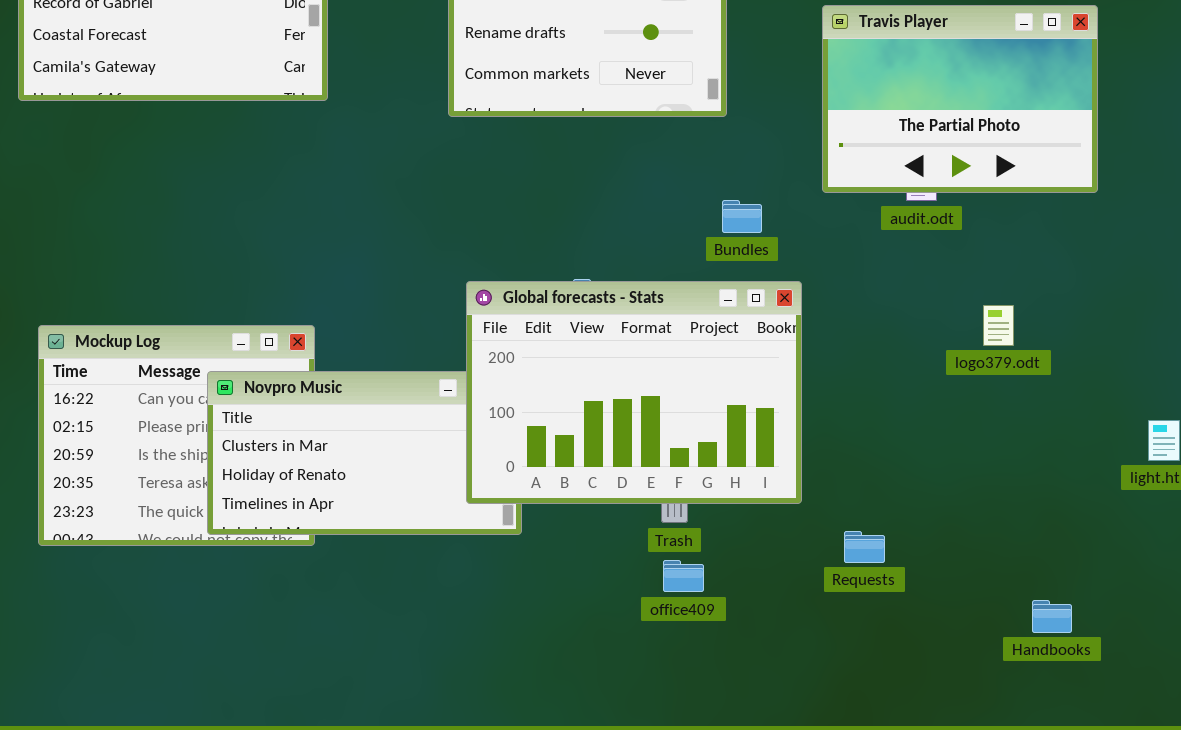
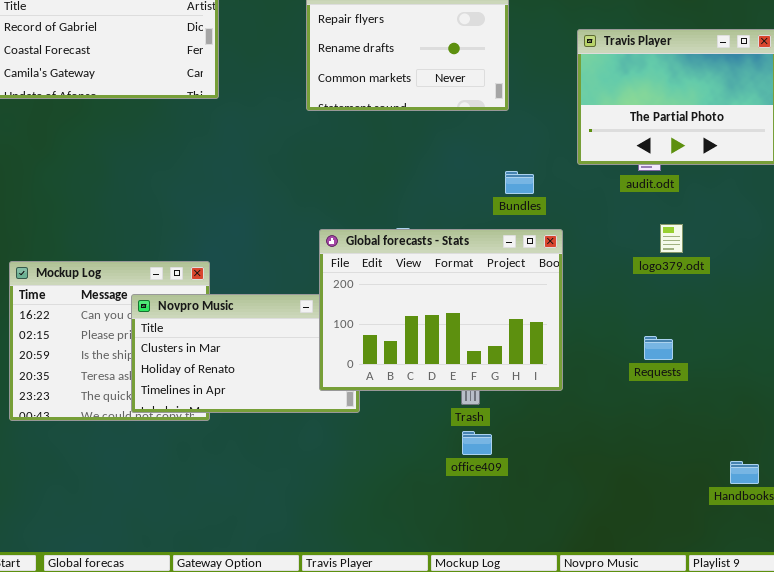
logo379.odt: [983,305,1014,346] -> [660,224,683,253], moved
Requests: [844,531,885,563] -> [644,336,673,360], moved

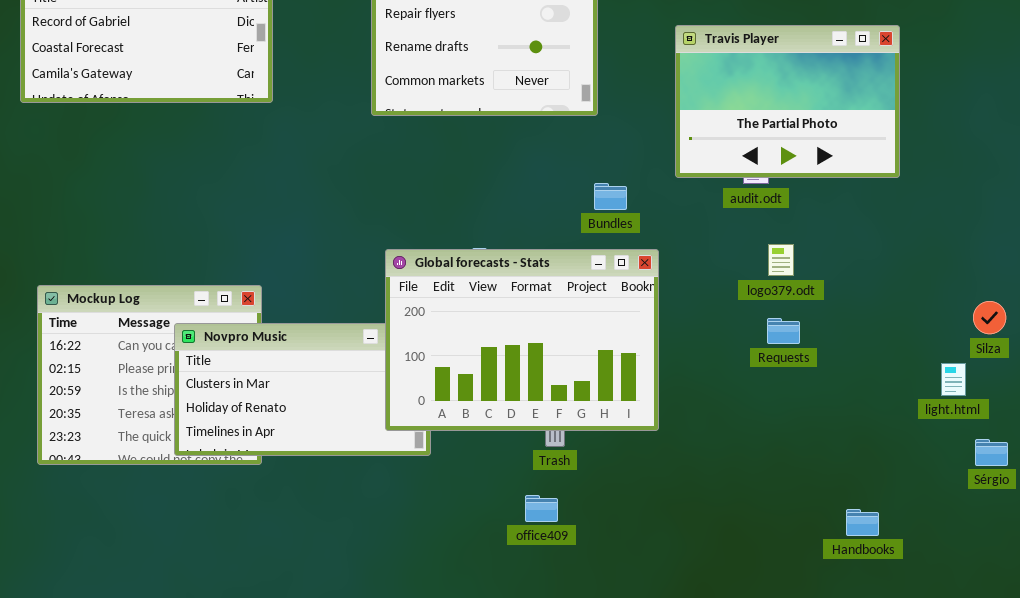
Requests: [644,336,673,360] -> [767,318,800,344], moved
office409: [462,431,492,455] -> [525,495,558,522], moved

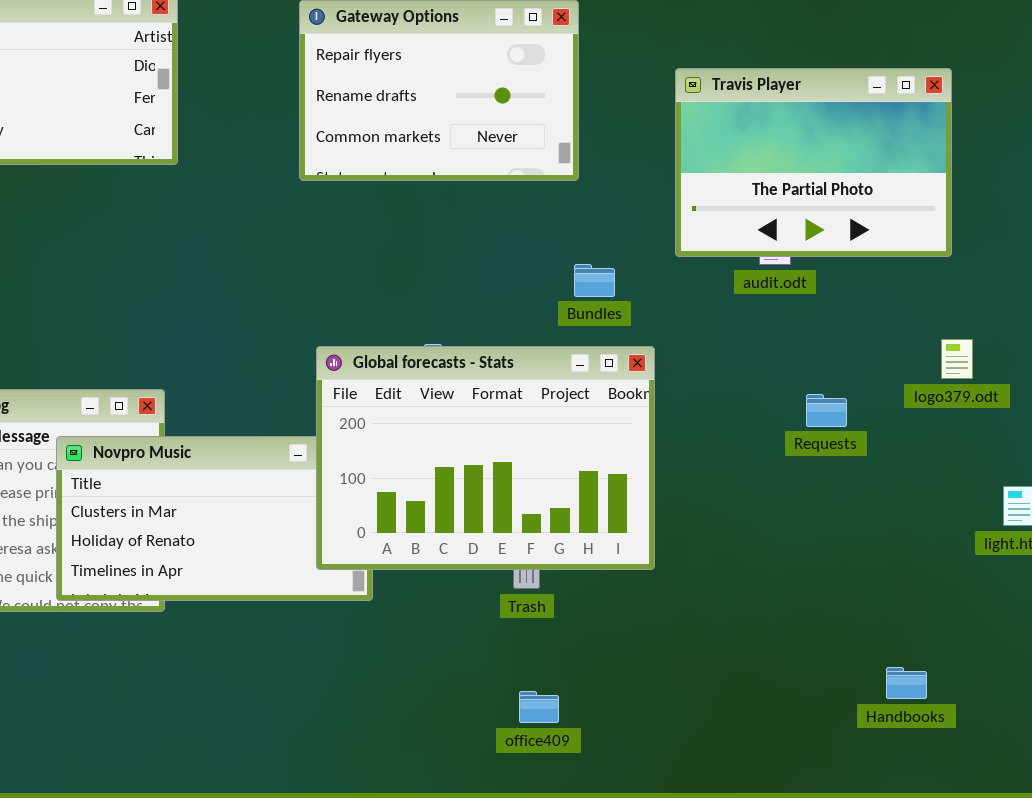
logo379.odt: [768,244,794,276] -> [941,339,973,379], moved
Requests: [767,318,800,344] -> [806,394,847,427], moved
office409: [525,495,558,522] -> [519,691,559,723], moved

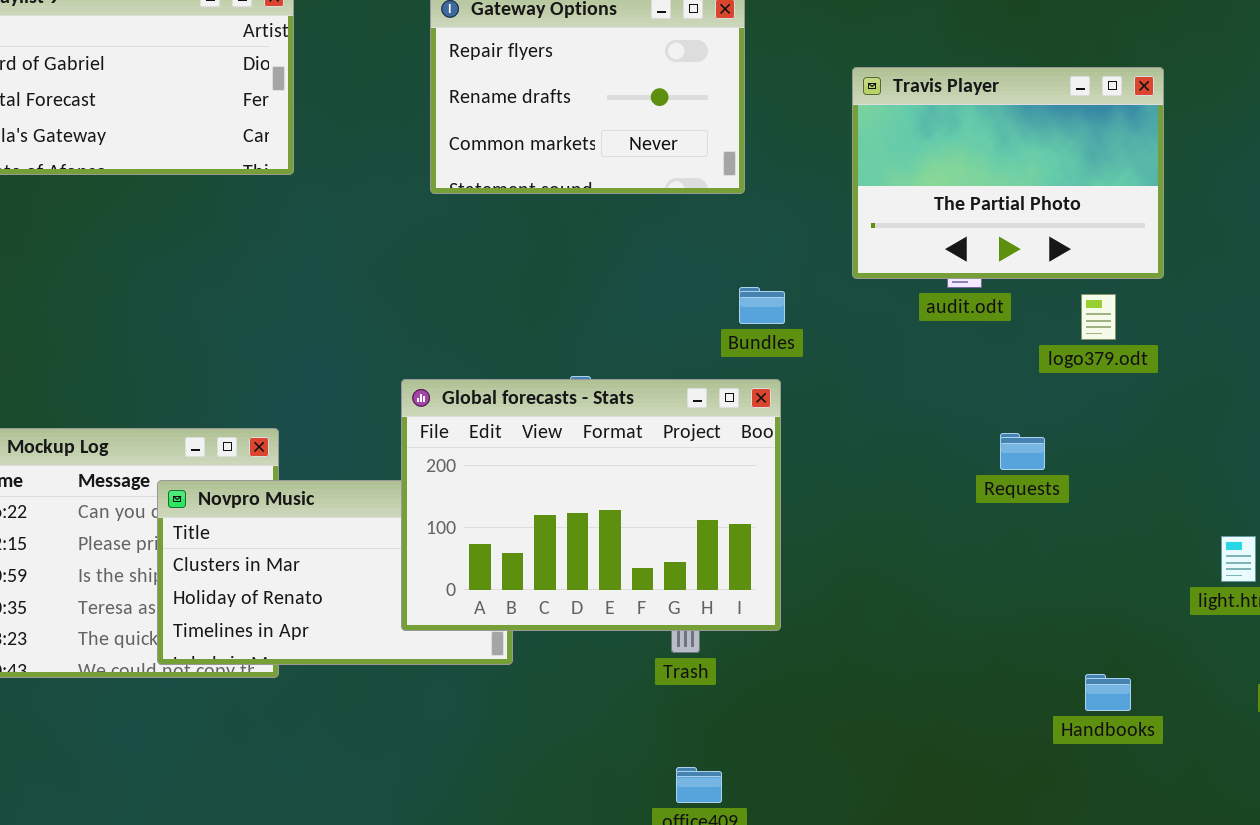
logo379.odt: [941,339,973,379] -> [1081,294,1116,340], moved
Global forecasts - Stats: [316,346,655,570] -> [401,379,781,631], moved
Handbooks: [886,667,927,699] -> [1085,674,1131,711], moved

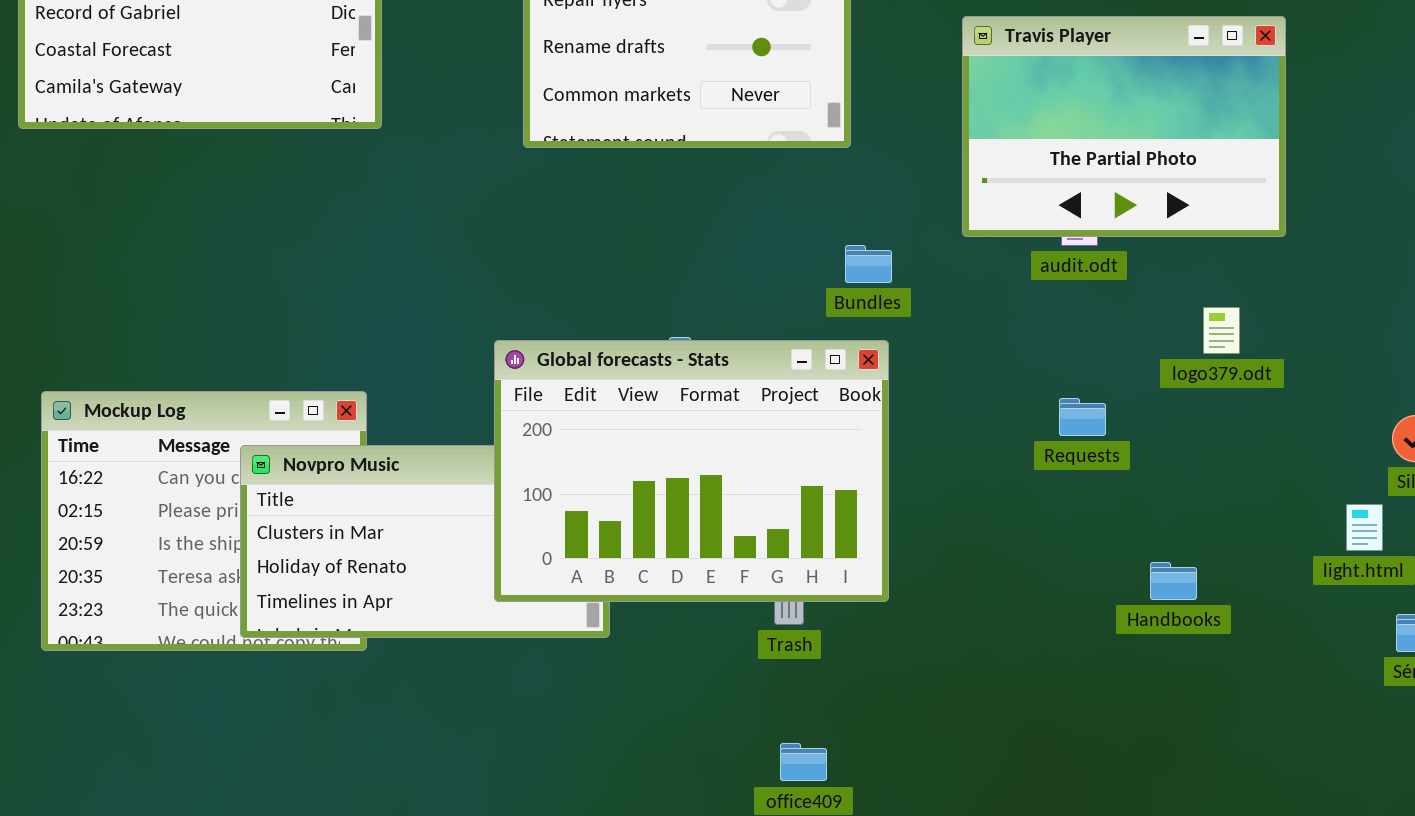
logo379.odt: [1081,294,1116,340] -> [1203,307,1240,354], moved
Requests: [1000,433,1045,470] -> [1059,398,1106,436], moved
Handbooks: [1085,674,1131,711] -> [1150,562,1197,600], moved

